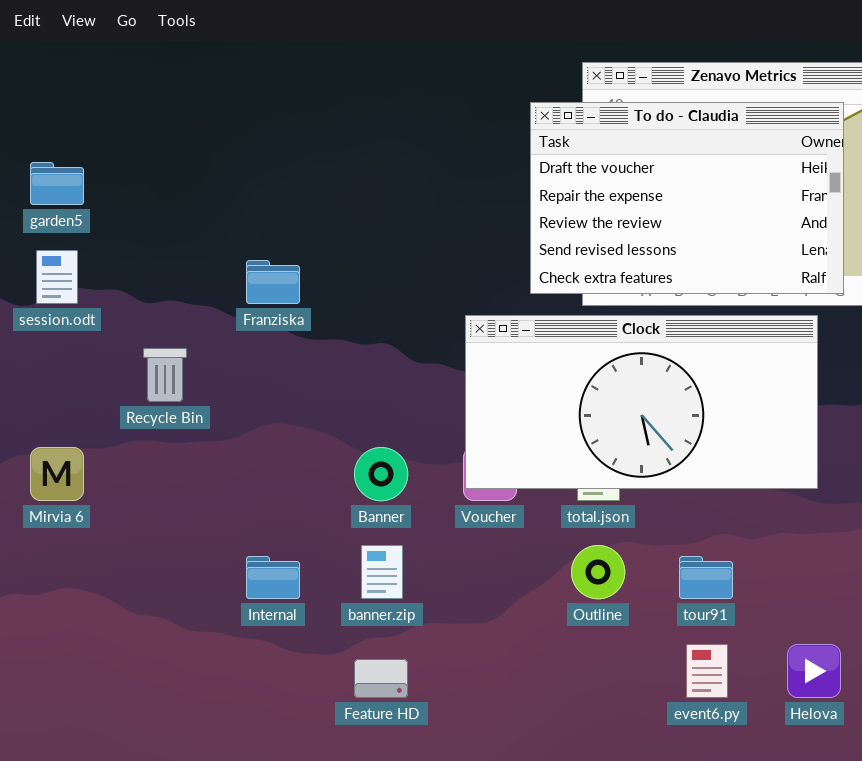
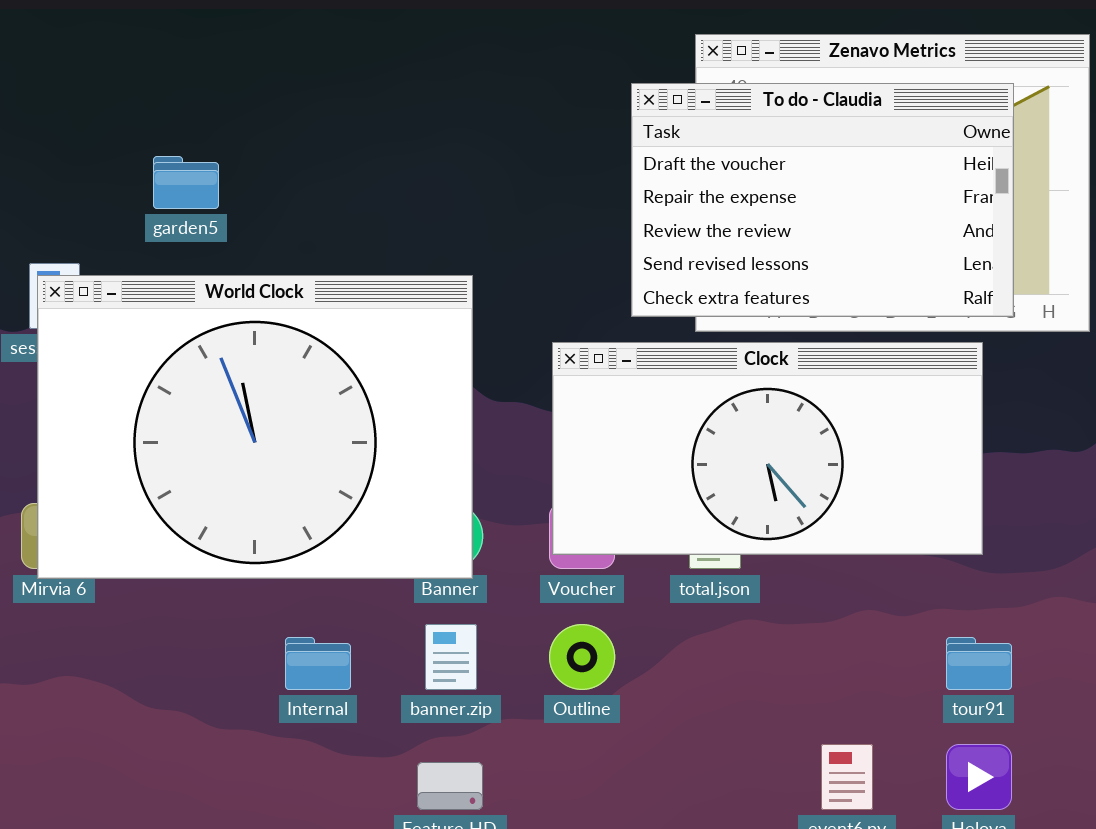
garden5: [30,162,84,205] -> [153,156,219,209], moved
World Clock: none -> [37,275,473,579], opened
Outline: [571,545,625,599] -> [549,624,615,690], moved
tour91: [679,556,733,599] -> [946,637,1012,690], moved

